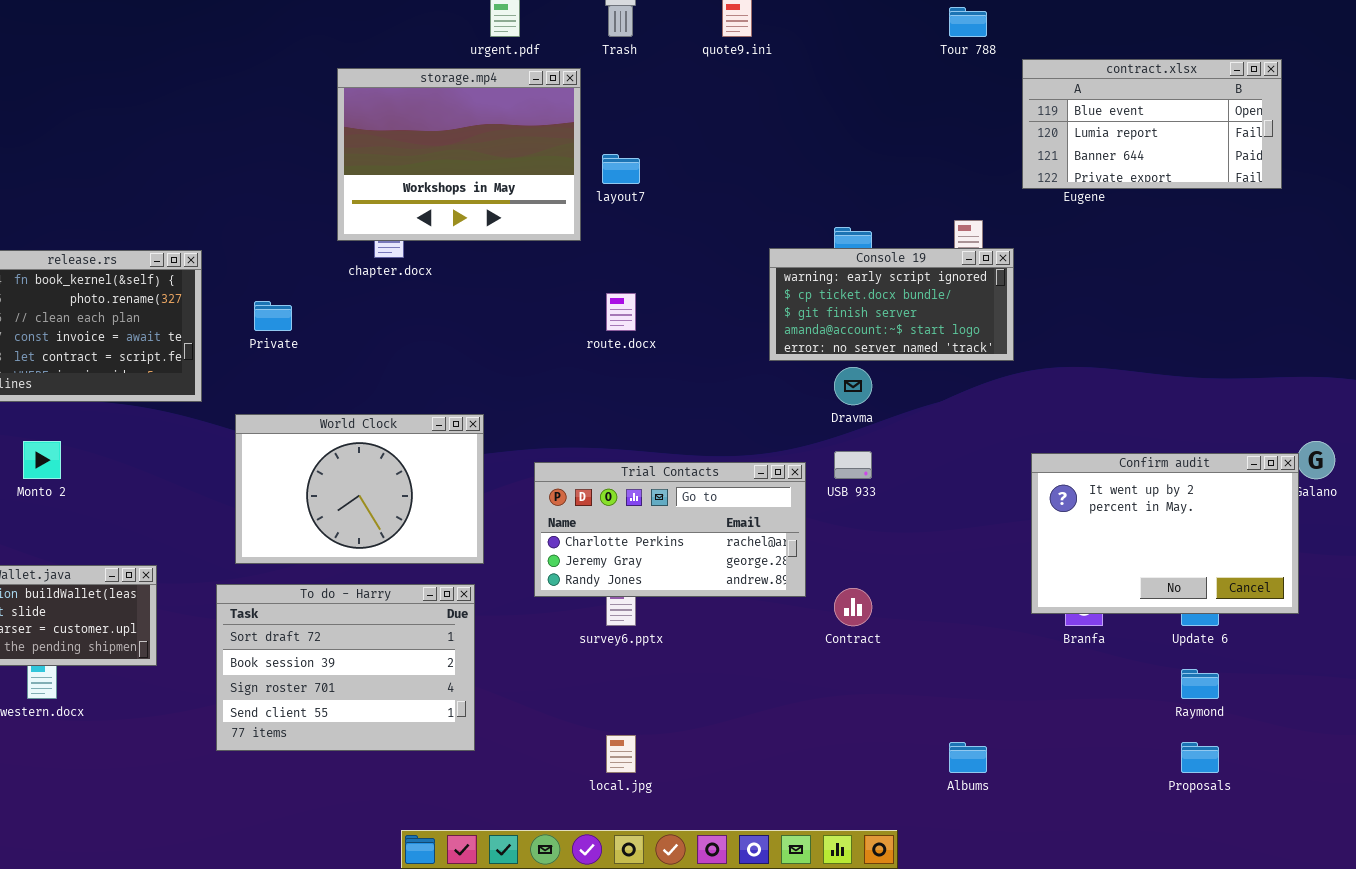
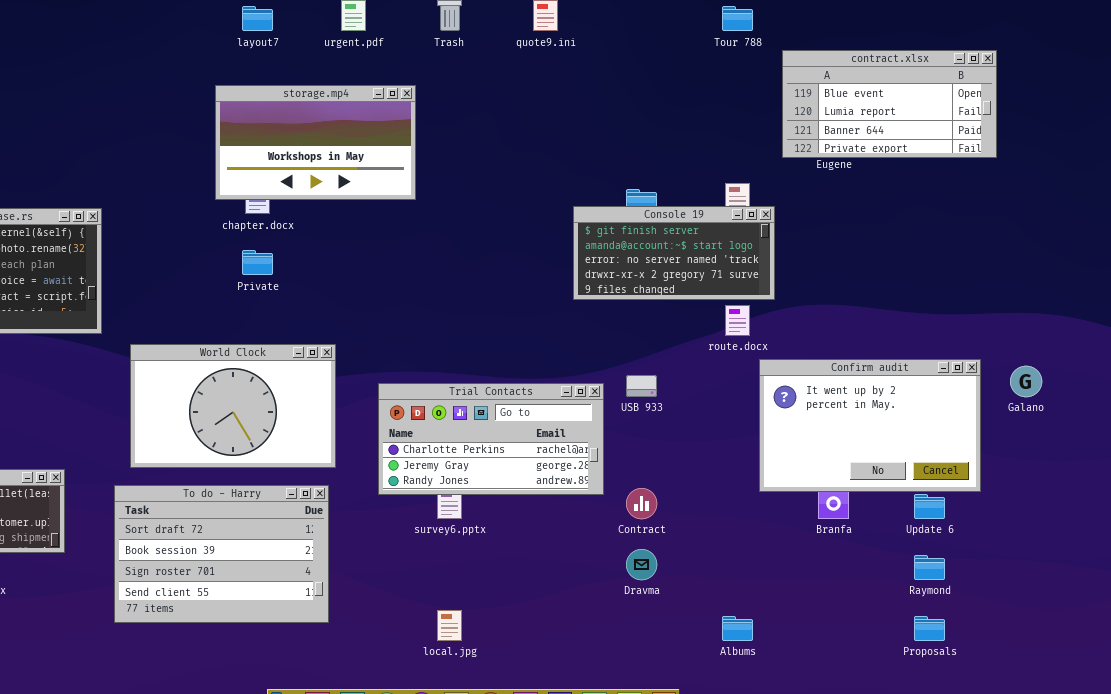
storage.mp4: [337,68,581,241] -> [215,85,416,200], resized
layout7: [602,154,640,184] -> [242,6,273,31], moved
Console 19: [769,248,1014,361] -> [573,206,775,300], scrolled down 2 rows
route.docx: [606,293,636,331] -> [725,305,750,336], moved
Private: [254,301,292,331] -> [242,250,273,275], moved
Dravma: [834,367,872,405] -> [626,549,657,580], moved
Confirm audit: [1031,453,1299,614] -> [759,359,981,492], moved

